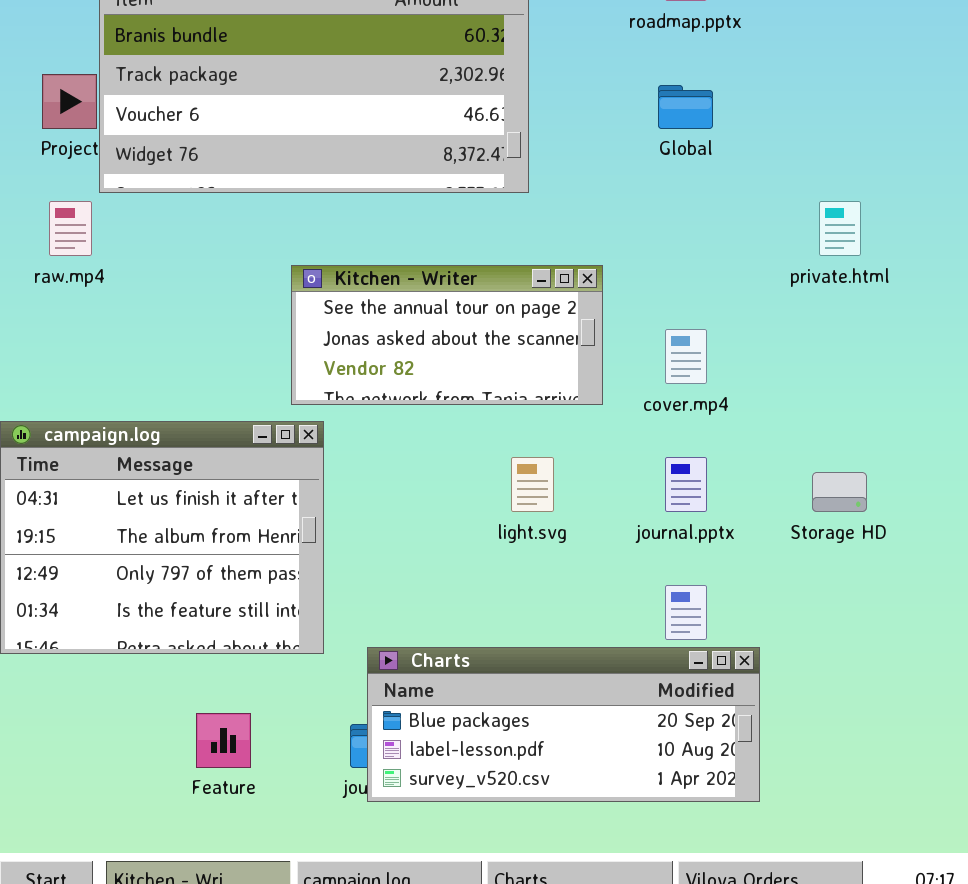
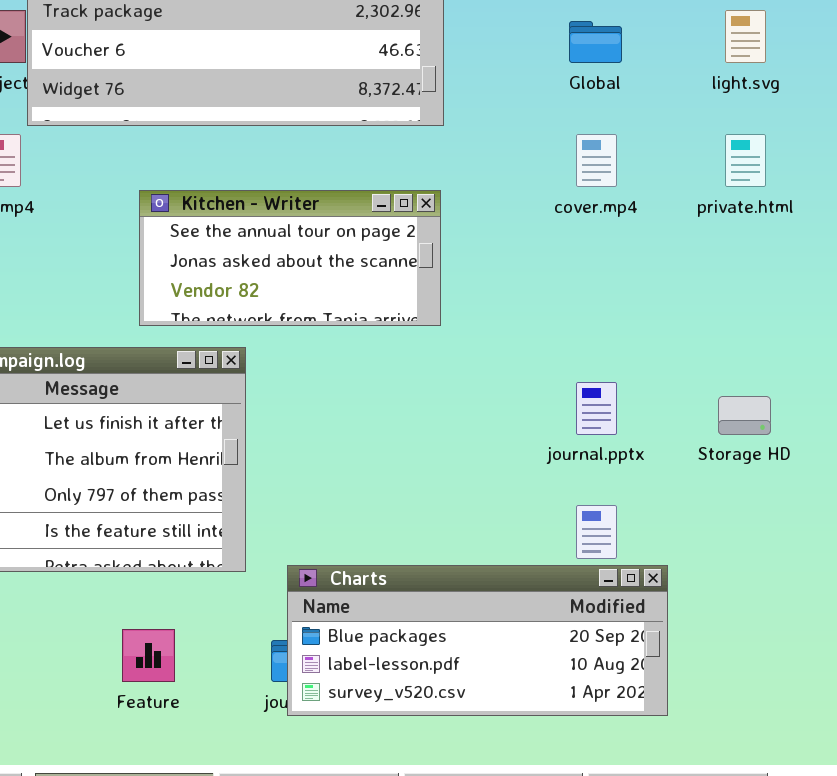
Kitchen - Writer: [291,265,603,405] -> [139,190,441,326], moved
cover.mp4: [665,329,707,384] -> [576,134,617,187], moved
light.svg: [511,457,554,512] -> [725,10,766,63], moved

